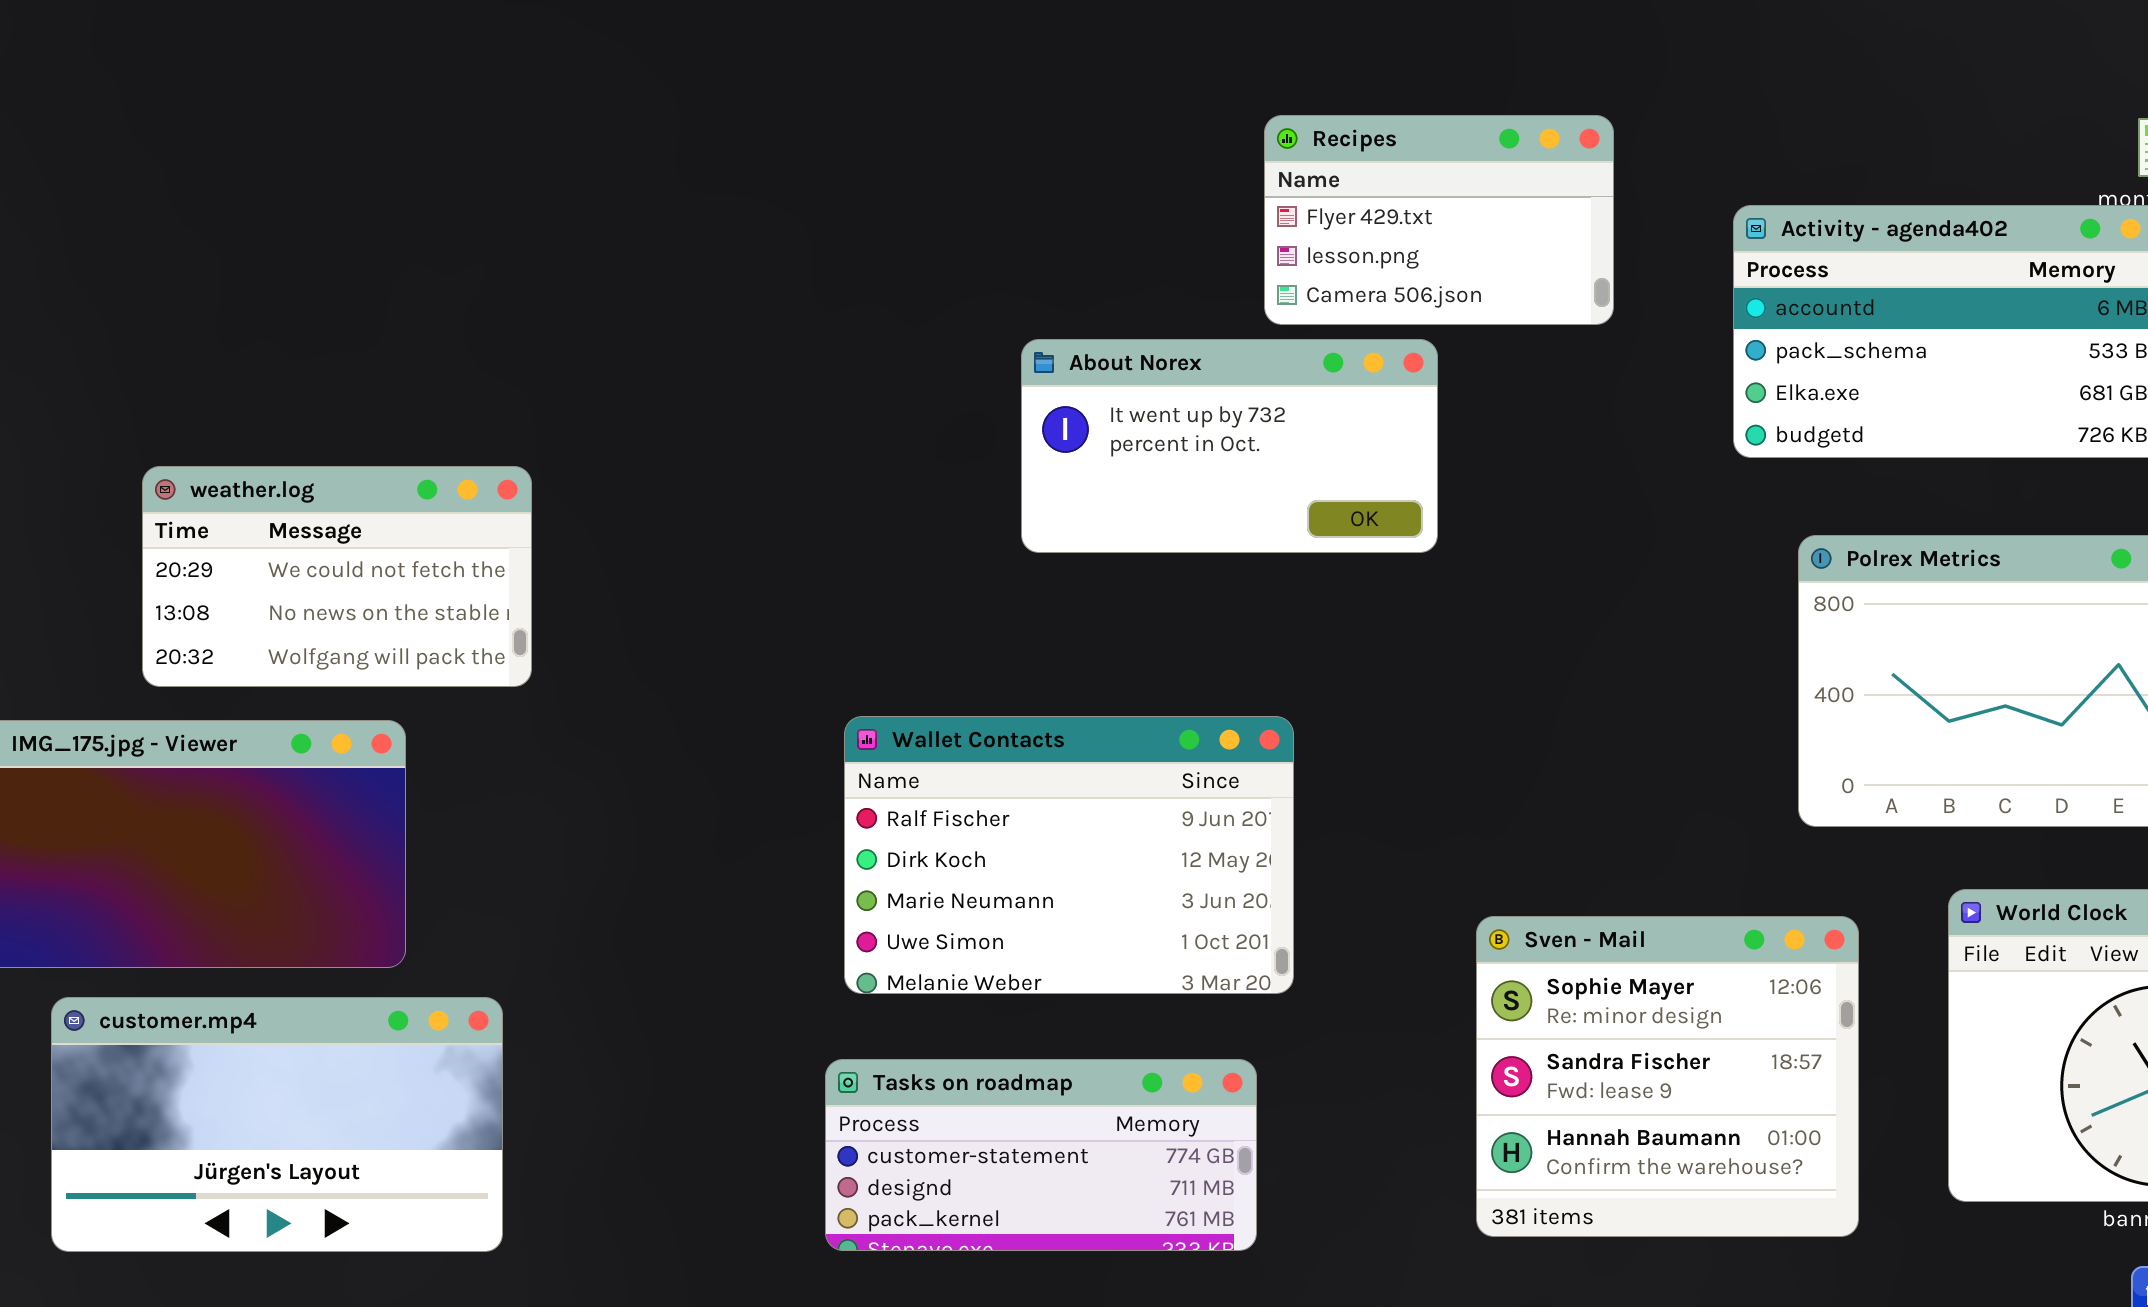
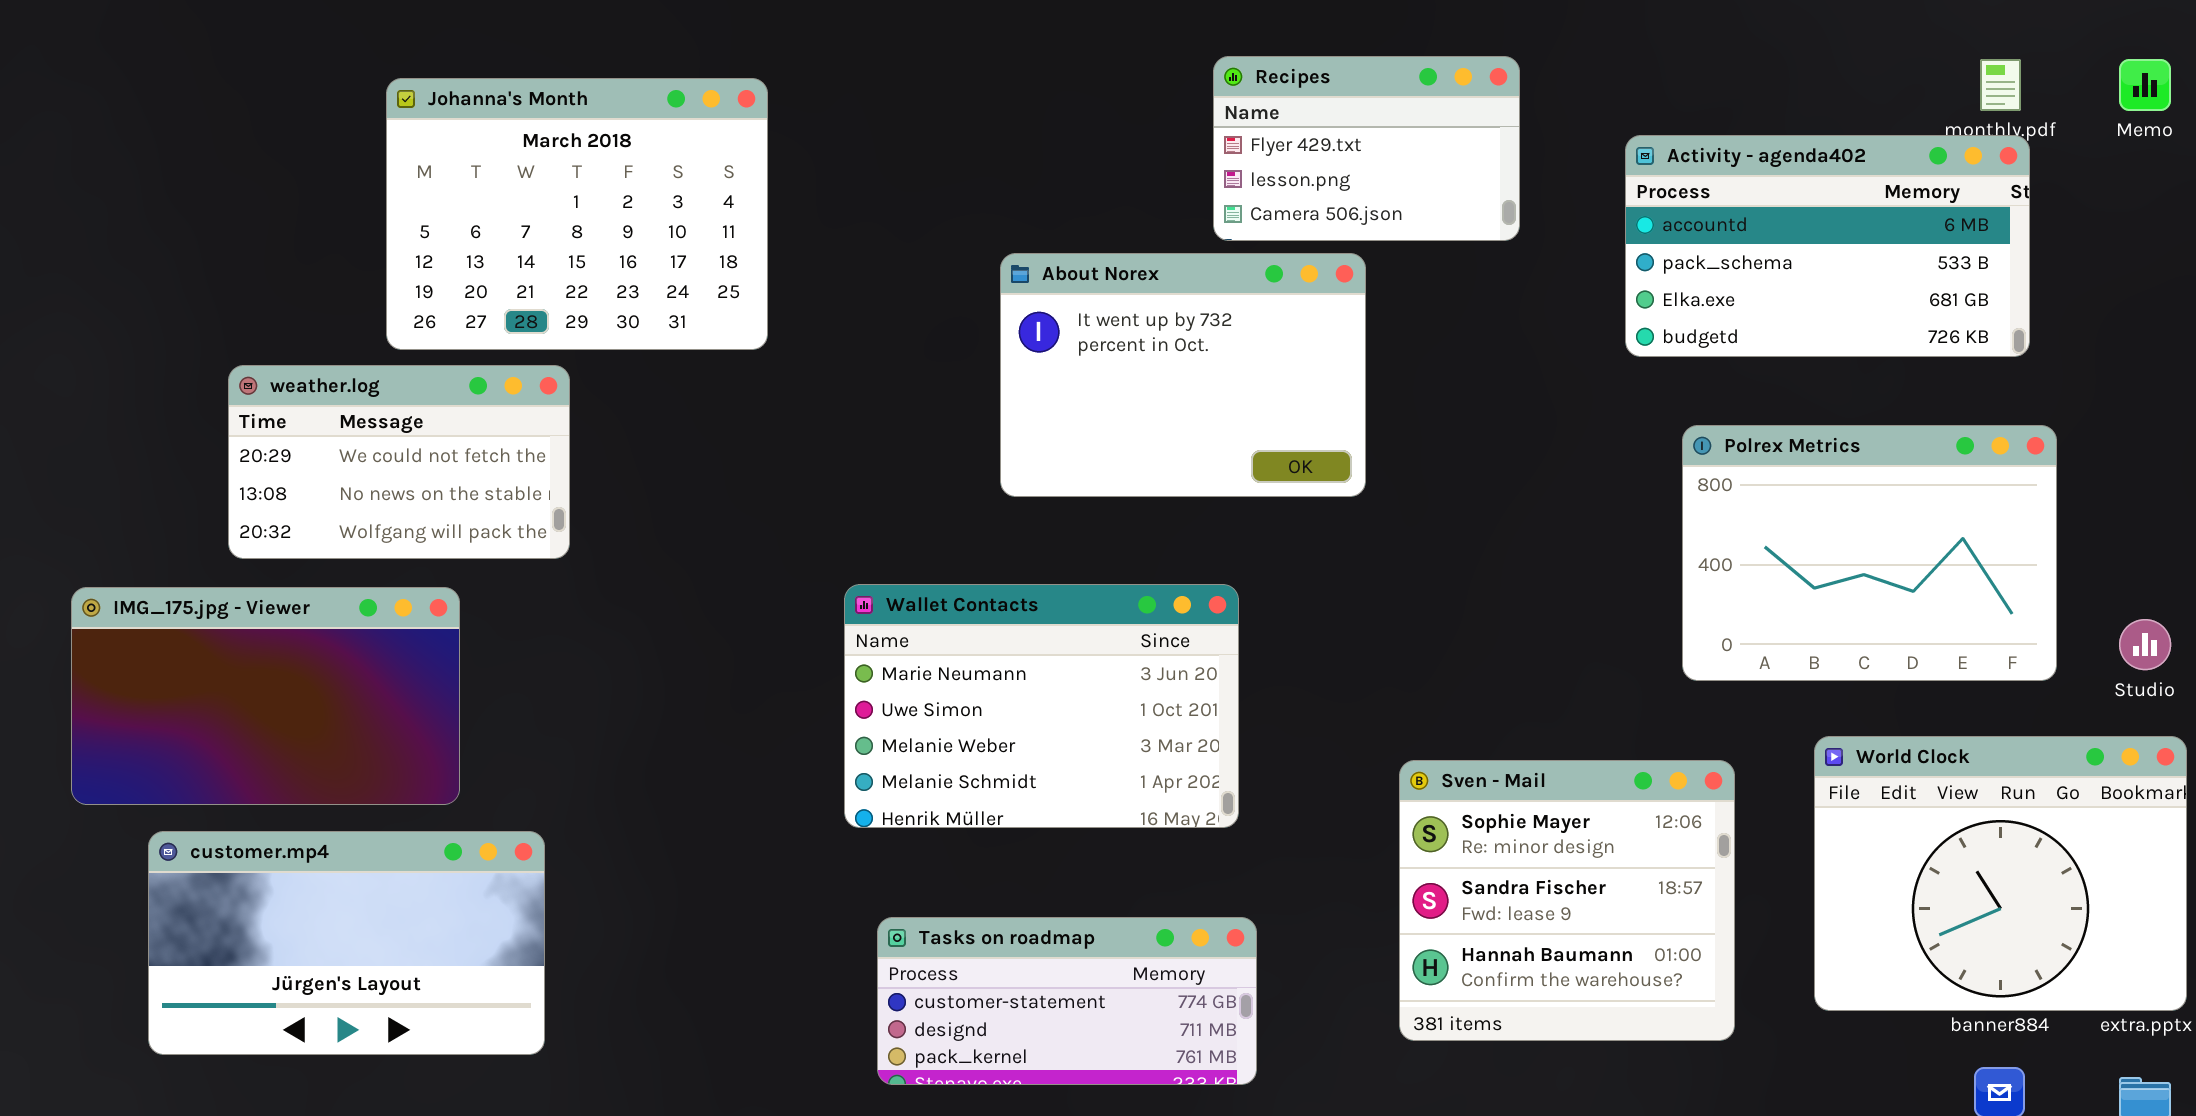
Johanna's Month: none -> [386,78,768,350], opened
About Norex: [1021,339,1438,553] -> [1000,253,1366,497], resized
Wallet Contacts: [844,716,1294,994] -> [844,584,1239,828], scrolled down 2 rows
Tasks on roadmap: [825,1059,1257,1251] -> [877,917,1257,1085], moved

